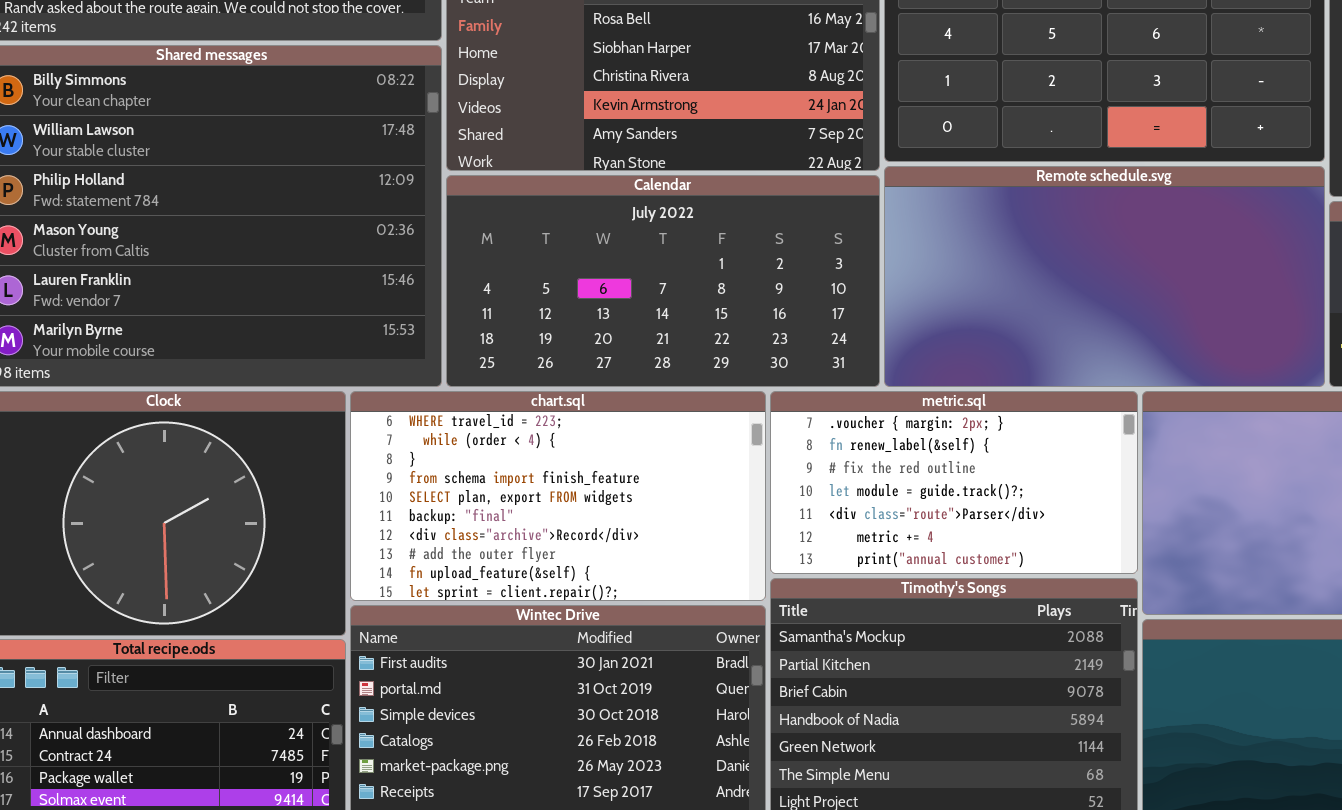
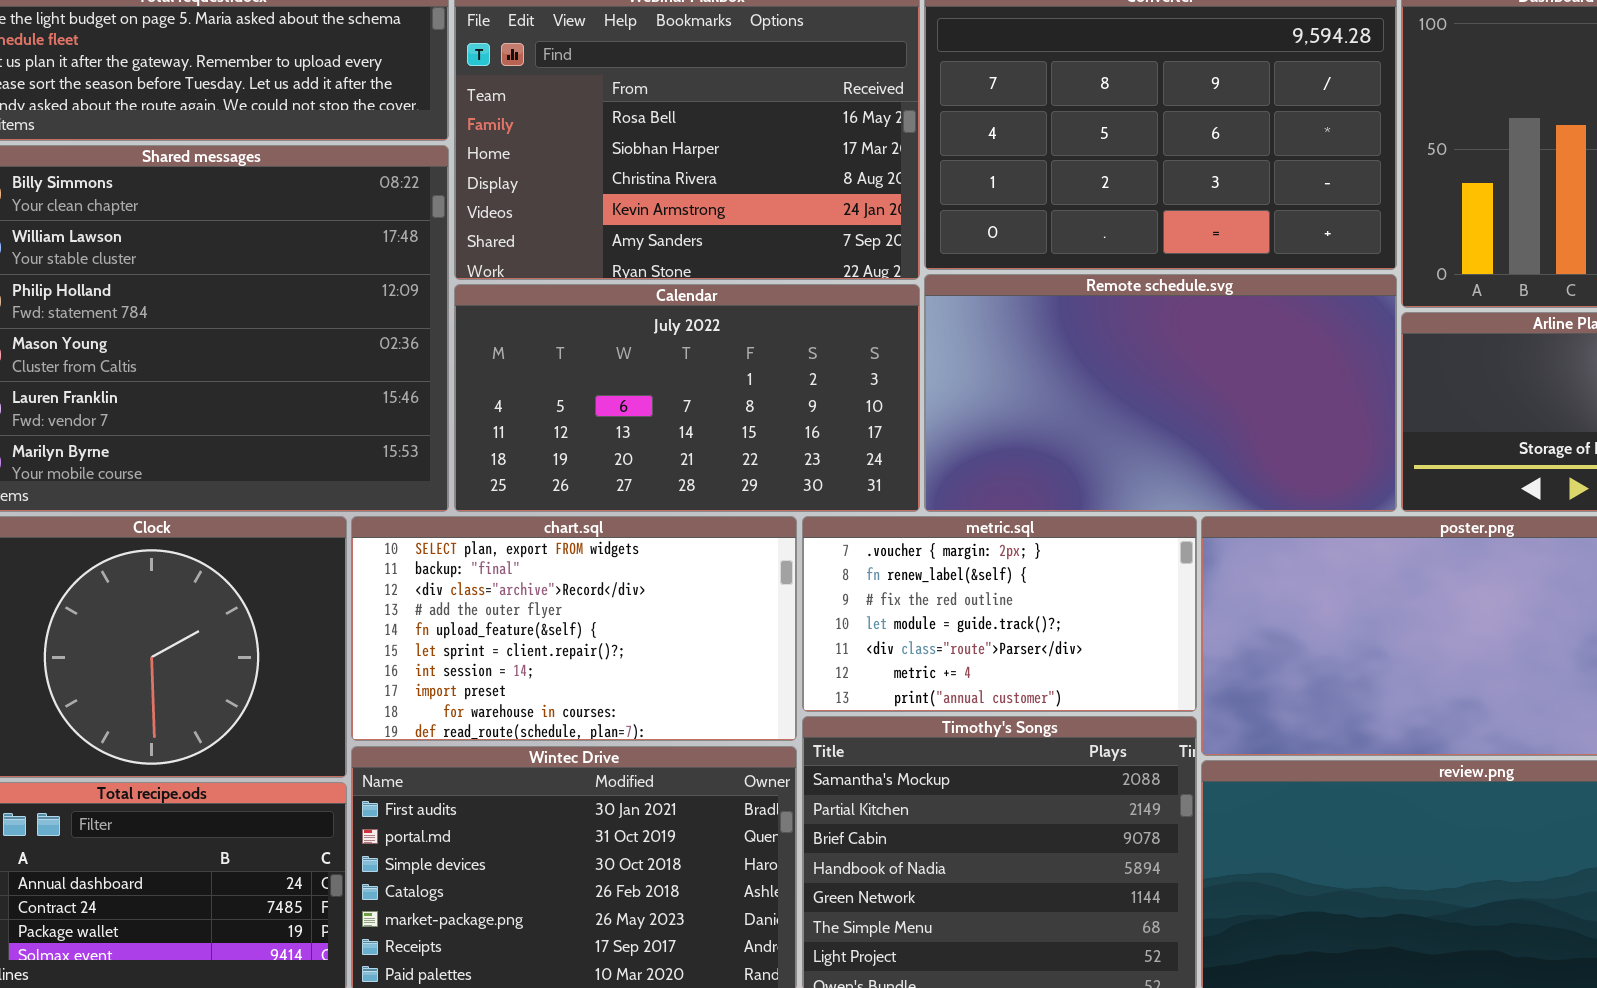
chart.sql: [350,391,766,601] -> [351,516,797,741], scrolled down 4 rows

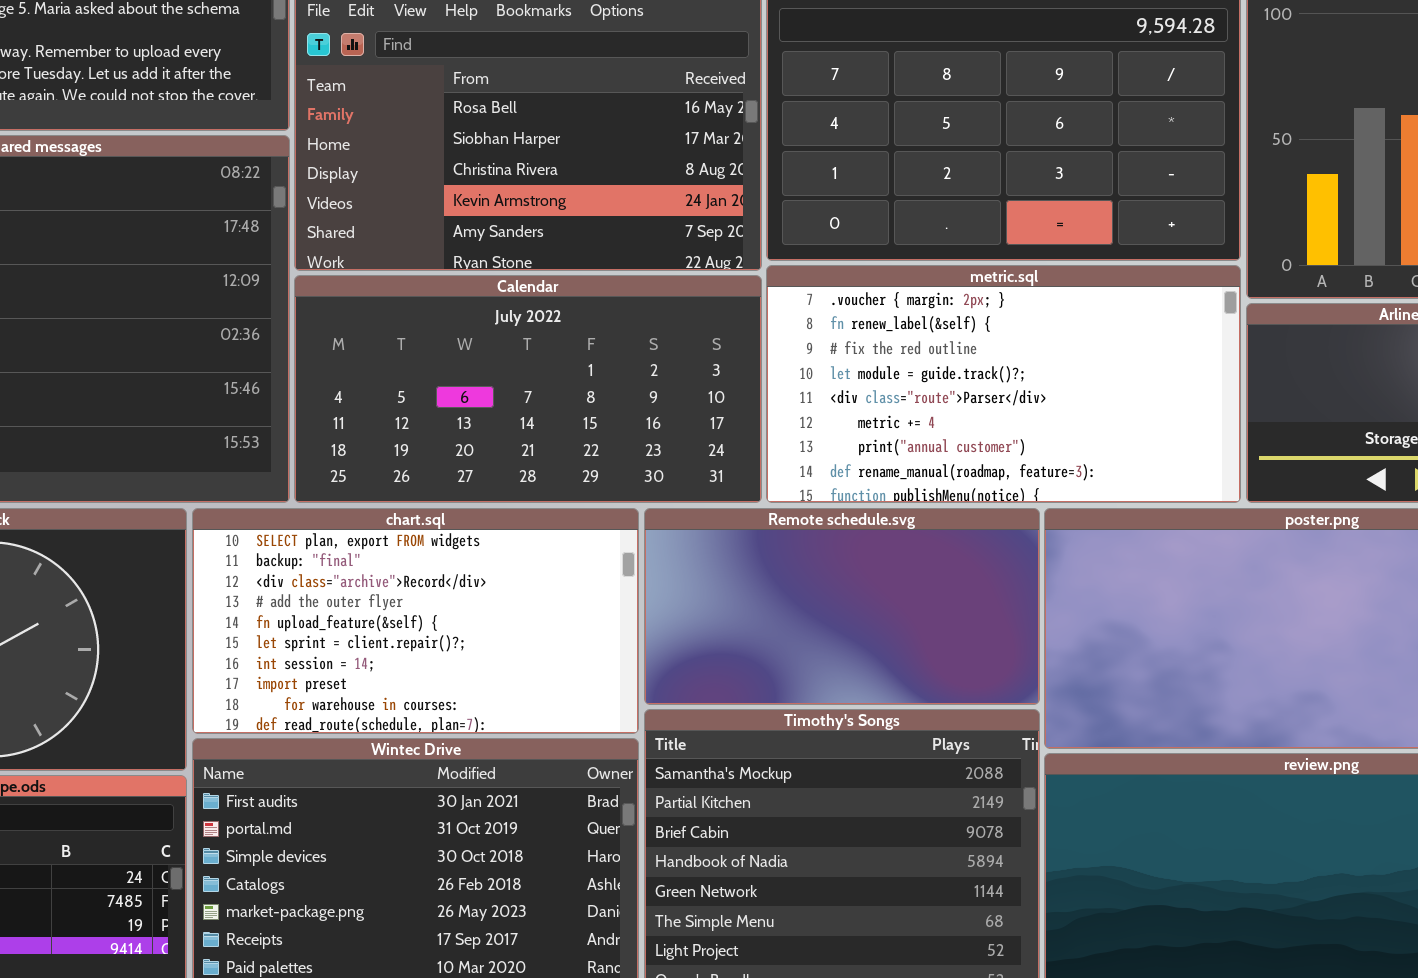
Remote schedule.svg: [924,274,1397,512] -> [644,508,1040,705], moved, resized
metric.sql: [802,516,1197,712] -> [766,265,1241,503], moved, resized

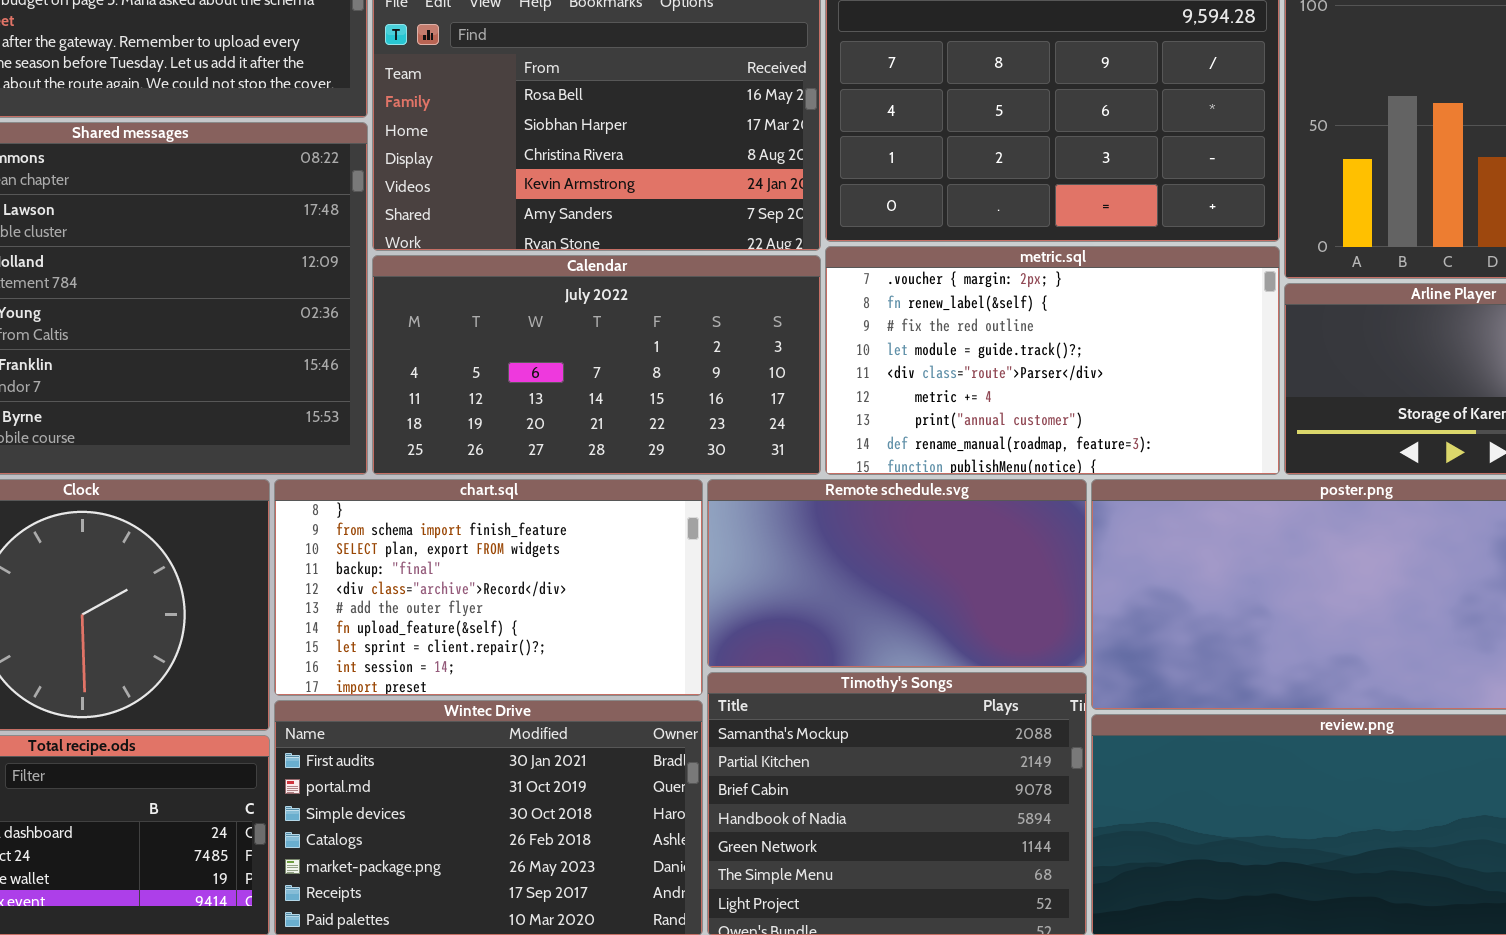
chart.sql: [192,508,639,734] -> [274,479,703,696], scrolled up 2 rows

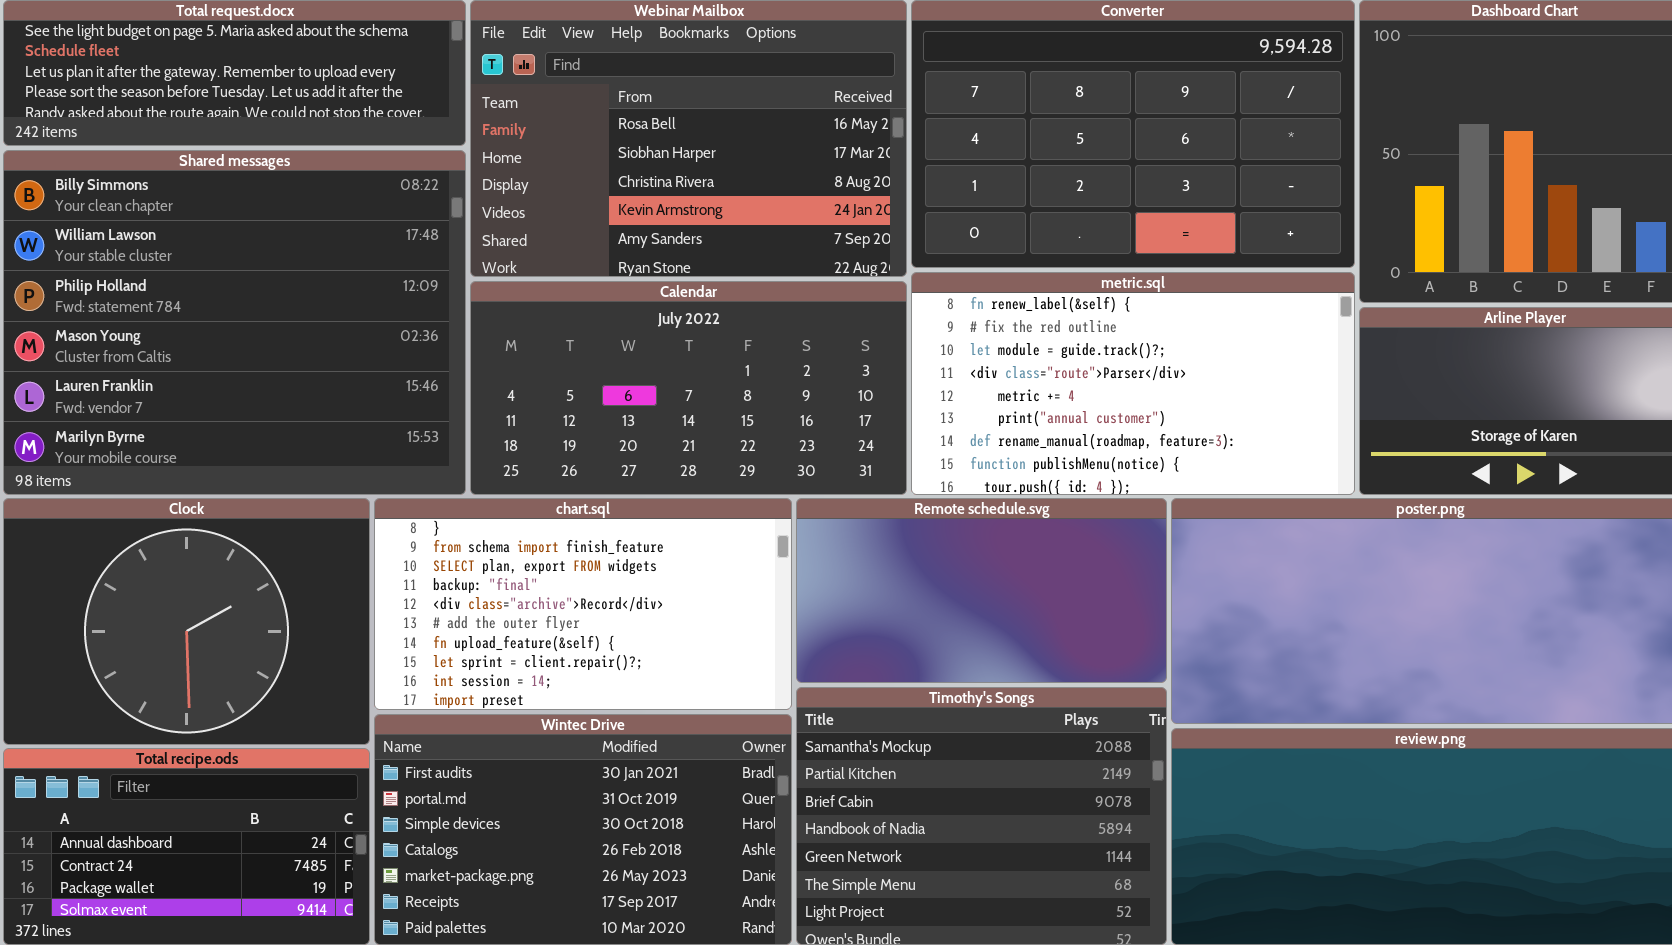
metric.sql: [825,246,1280,475] -> [911,272,1355,495], scrolled down 1 row

